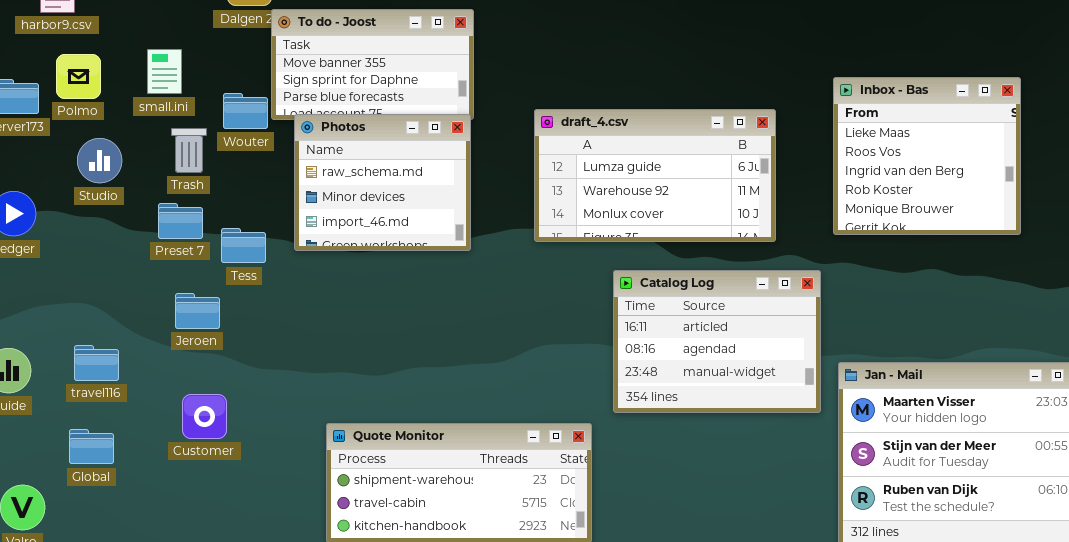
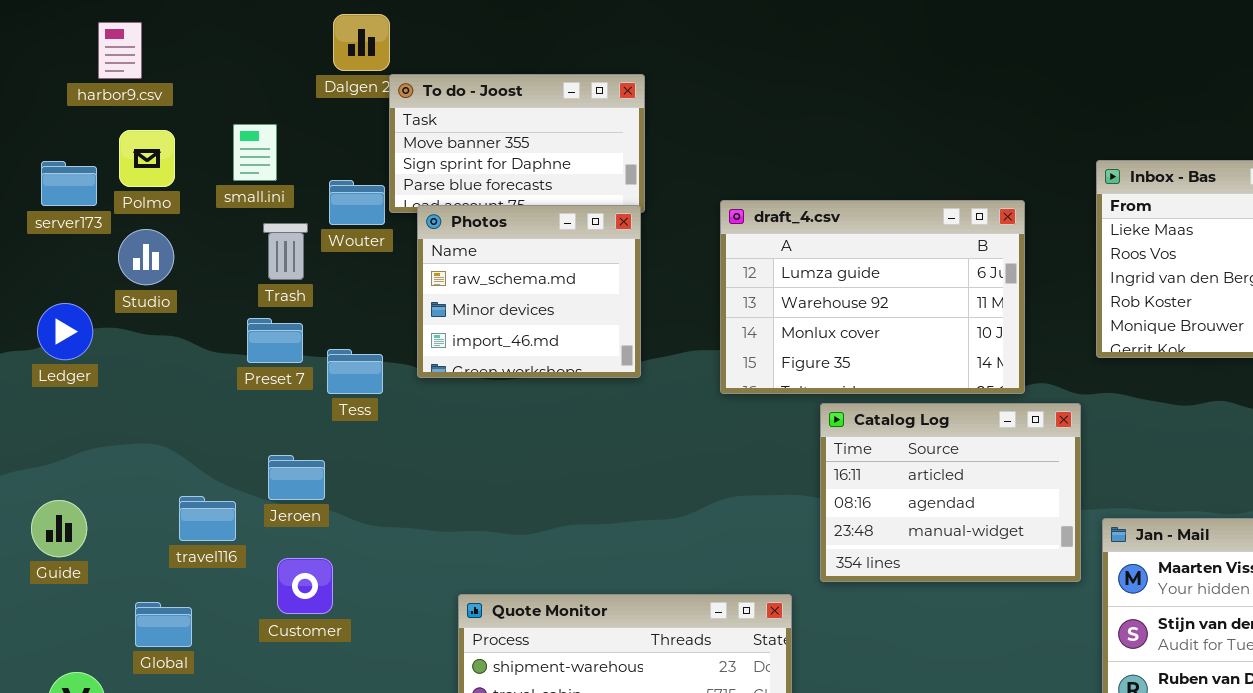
draft_4.csv: [534,109,776,242] -> [720,200,1025,394], resized
Studio: [77,138,122,183] -> [118,229,174,285], moved
Jeroen: [175,293,220,329] -> [268,455,325,500], moved
travel116: [74,345,119,381] -> [179,496,236,541], moved

